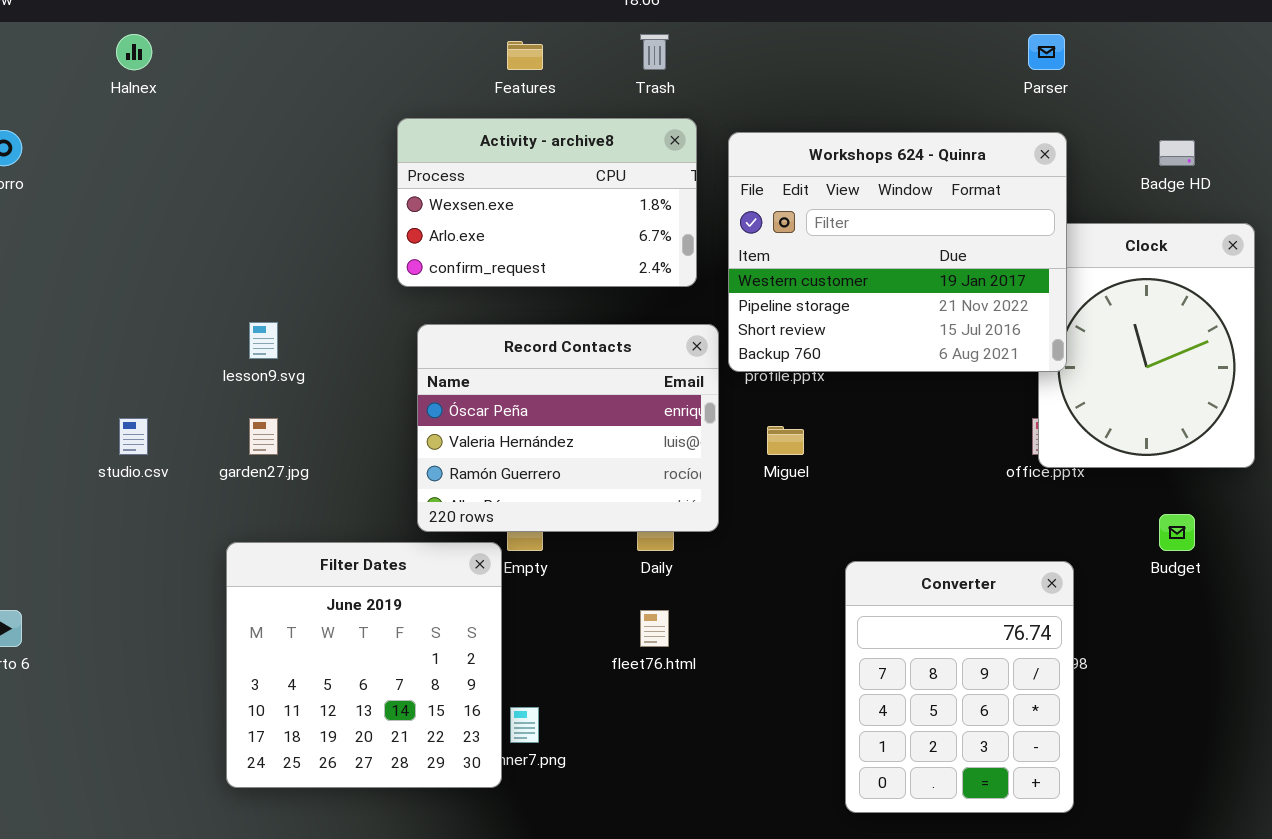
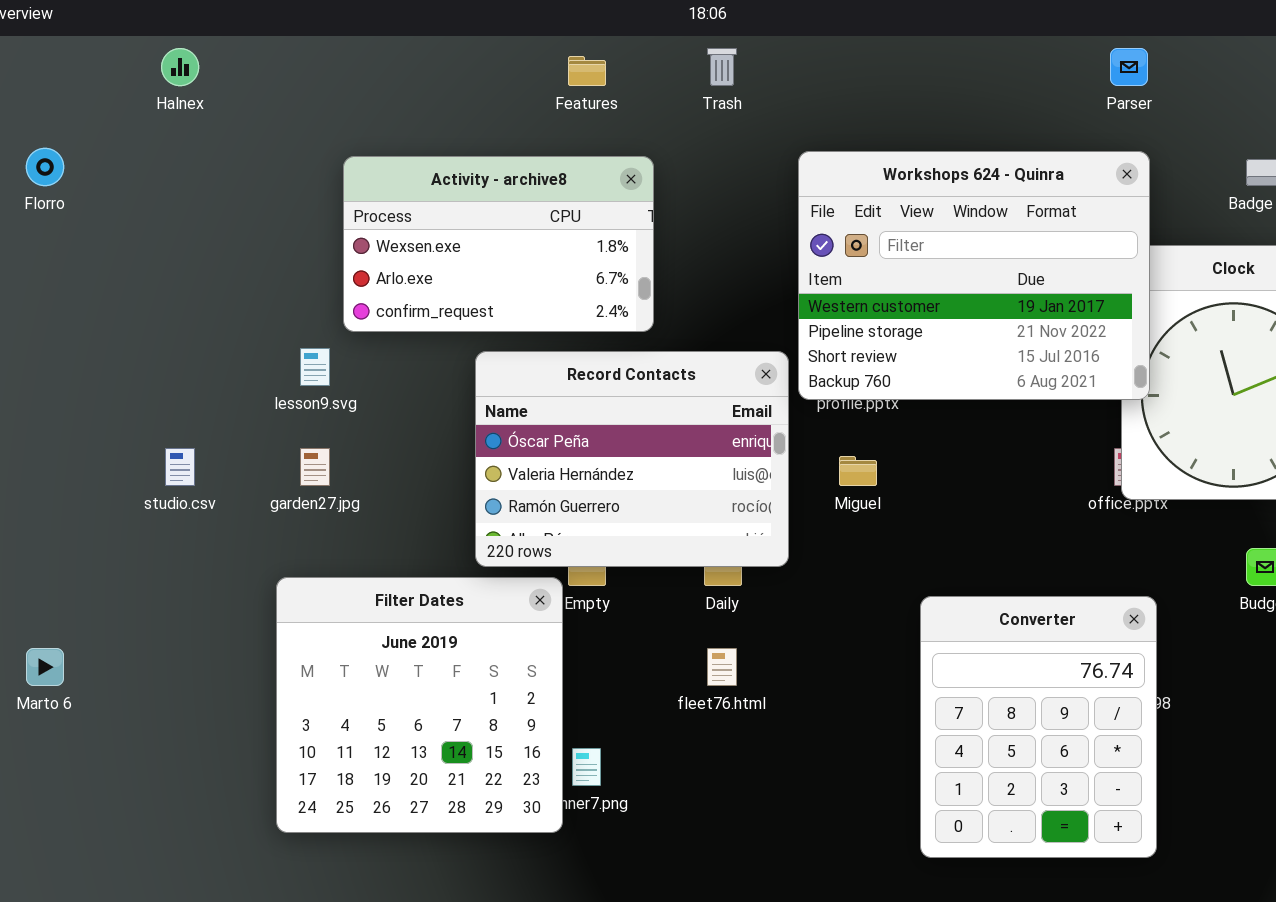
Activity - archive8: [397,118,697,287] -> [343,156,654,332], moved

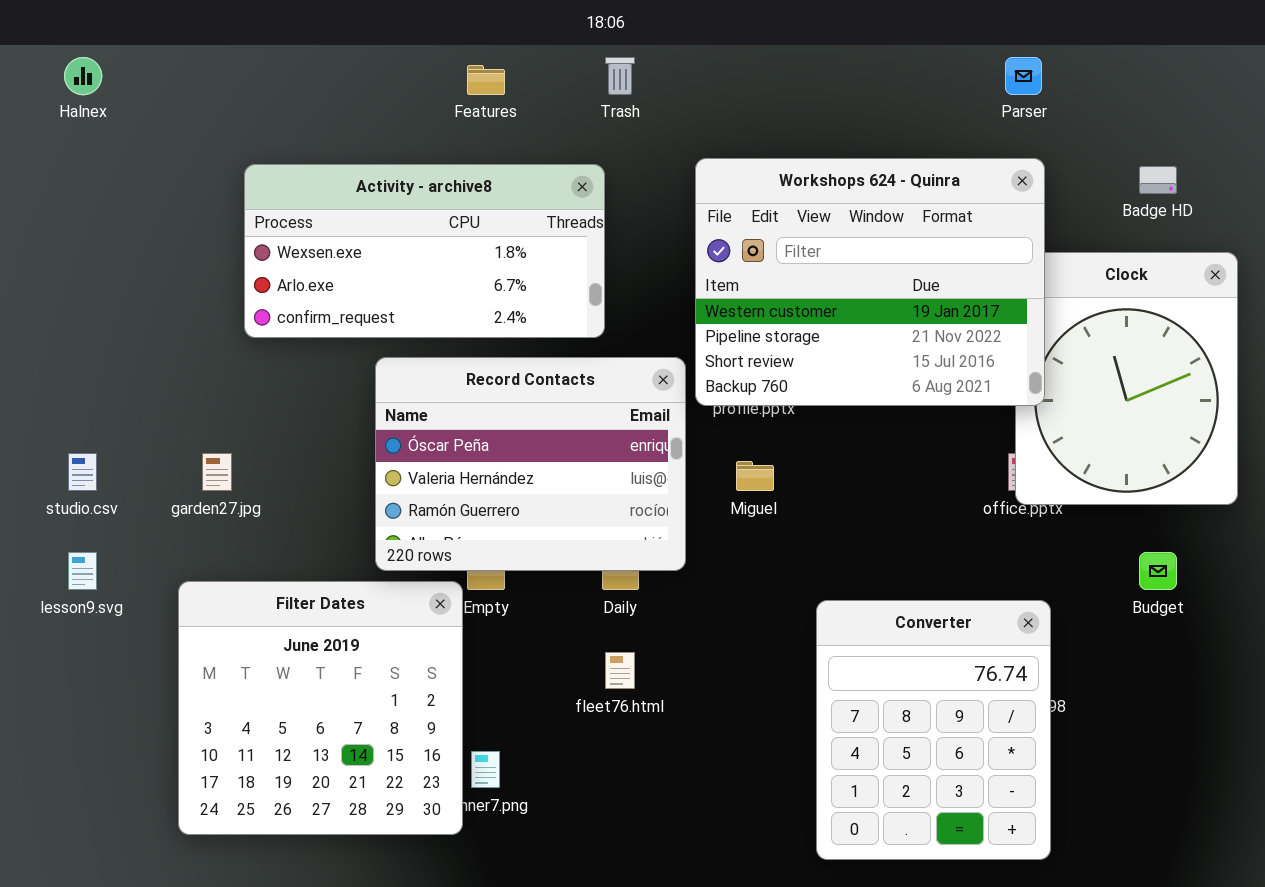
Activity - archive8: [343,156,654,332] -> [244,164,605,338], resized
lesson9.svg: [300,348,330,386] -> [68,552,97,590], moved

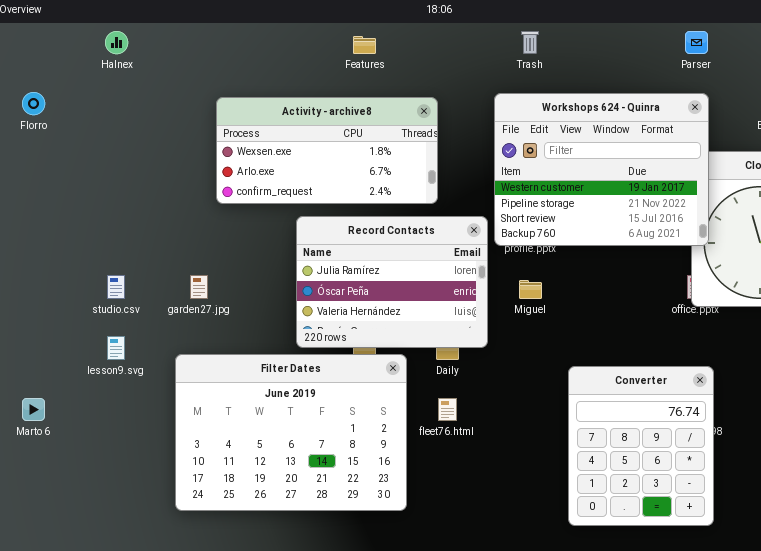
Trash: [605,57,635,95] -> [521,31,539,54], moved
Record Contacts: [375,357,686,571] -> [296,216,488,348], scrolled up 1 row
Filter Dates: [178,581,463,835] -> [175,354,407,511], resized

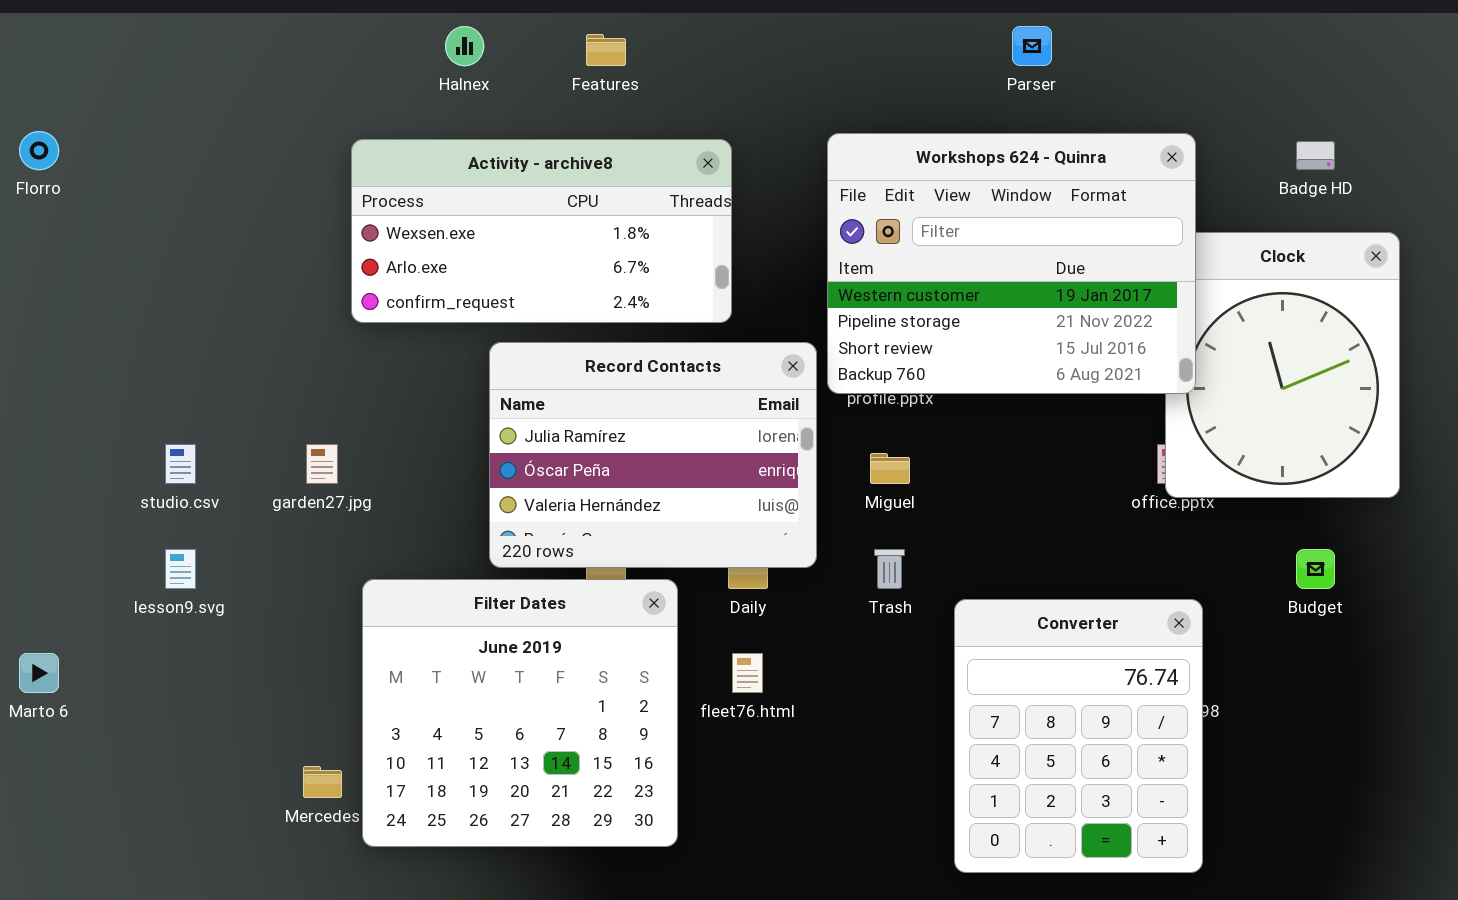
Halnex: [105,31,128,54] -> [445,26,484,66], moved
Trash: [521,31,539,54] -> [874,549,905,589], moved
Parser: [685,31,708,54] -> [1012,26,1052,66], moved
Filter Dates: [175,354,407,511] -> [362,579,678,847], resized

